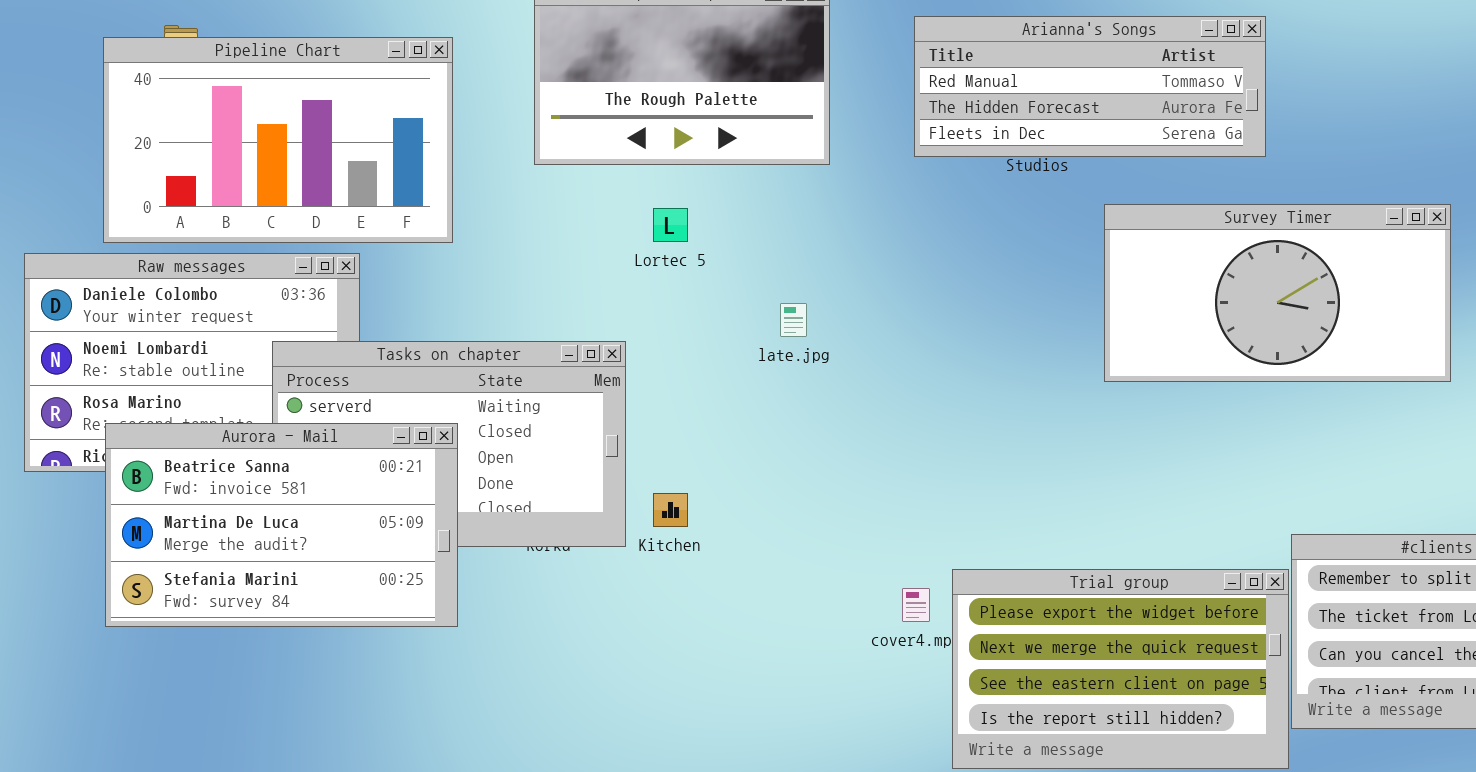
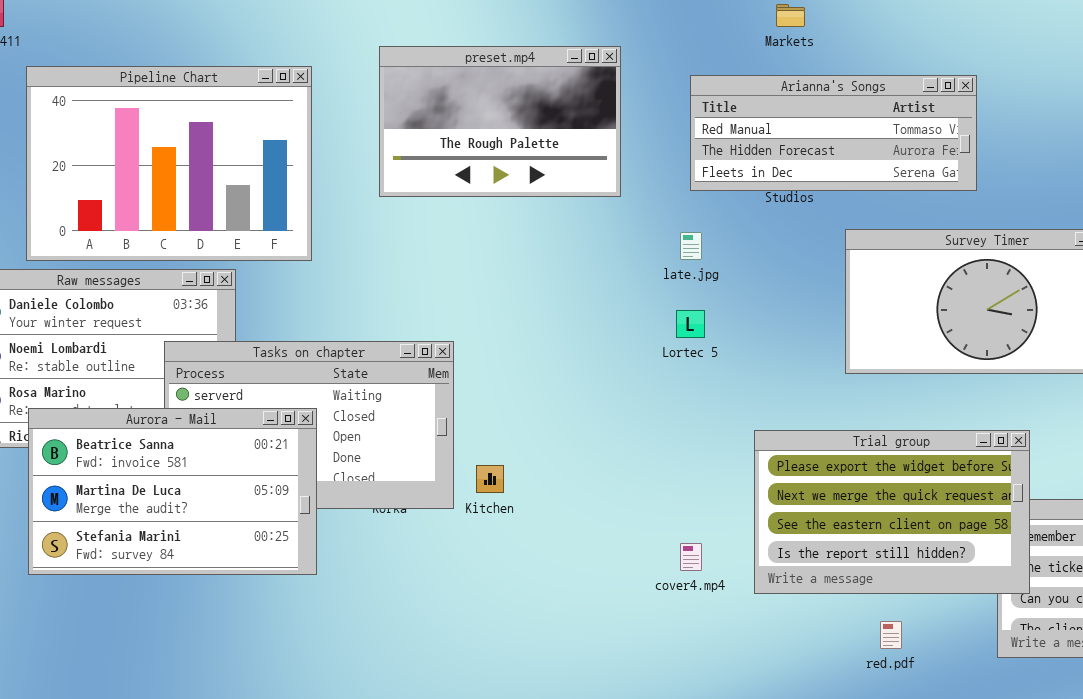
Pipeline Chart: [103,37,453,243] -> [26,66,312,261], resized
Lortec 5: [653,208,688,242] -> [676,310,705,338], moved
late.jpg: [780,303,807,337] -> [680,232,702,260], moved
Trial group: [952,569,1289,769] -> [754,430,1030,594], moved

